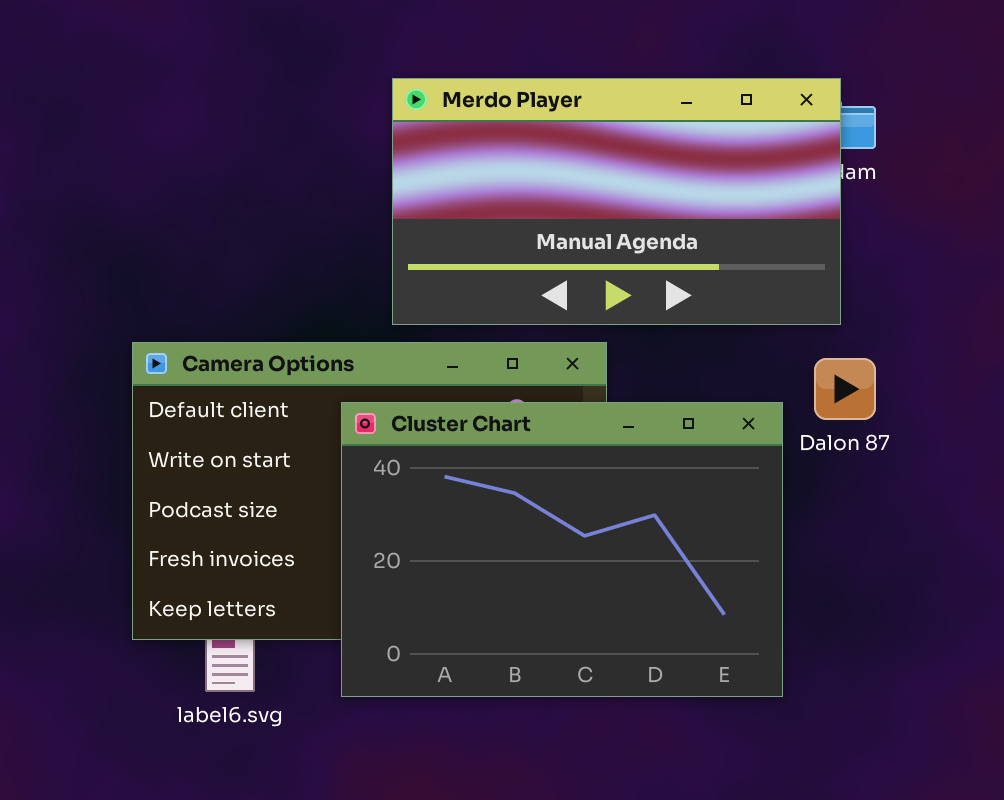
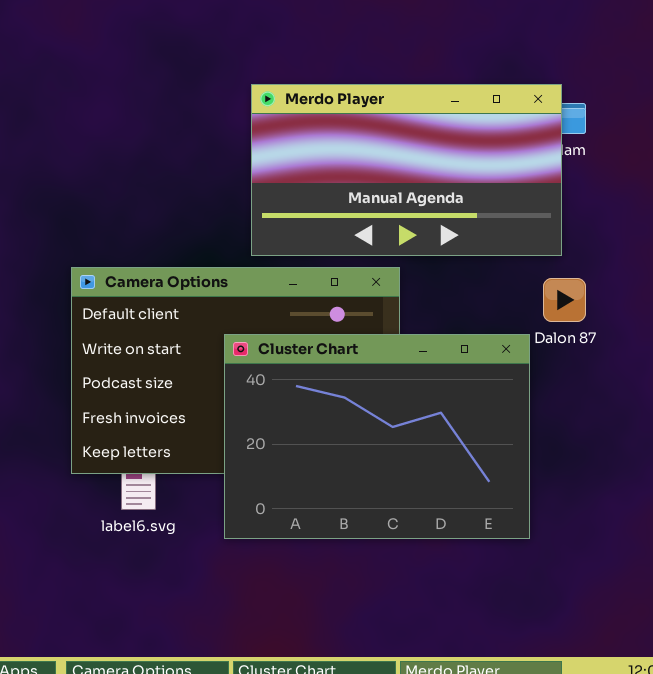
Cluster Chart: [341,402,783,697] -> [224,334,530,539], moved

